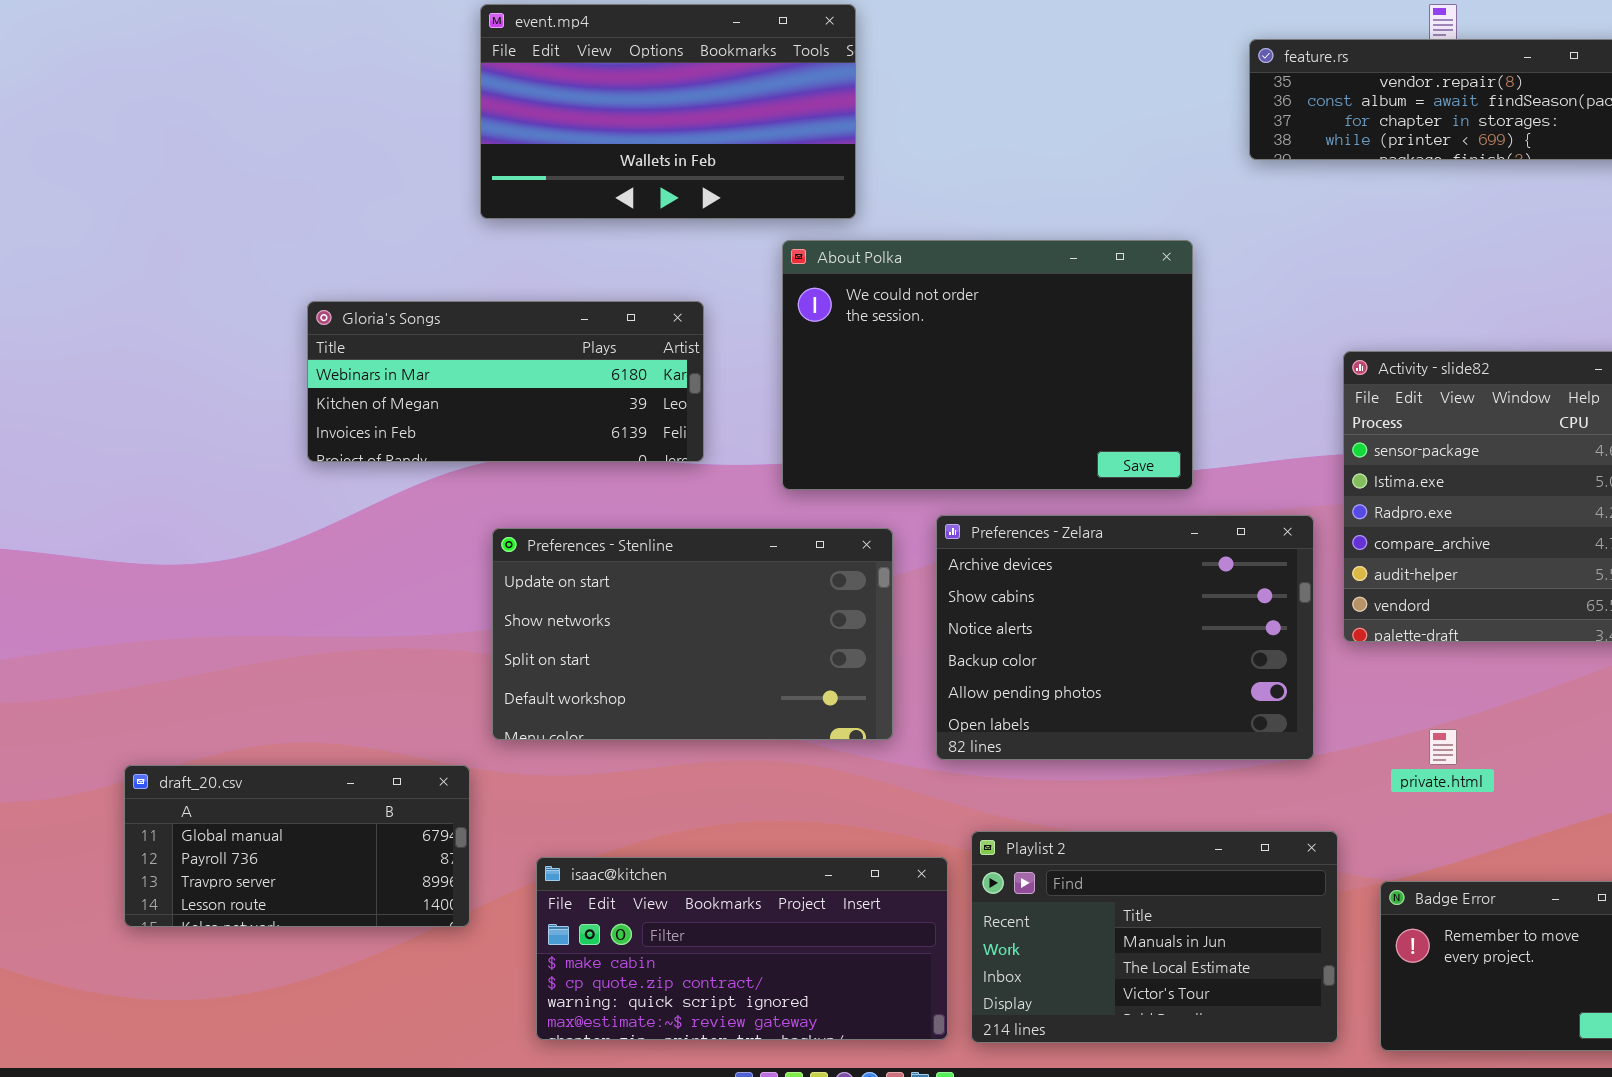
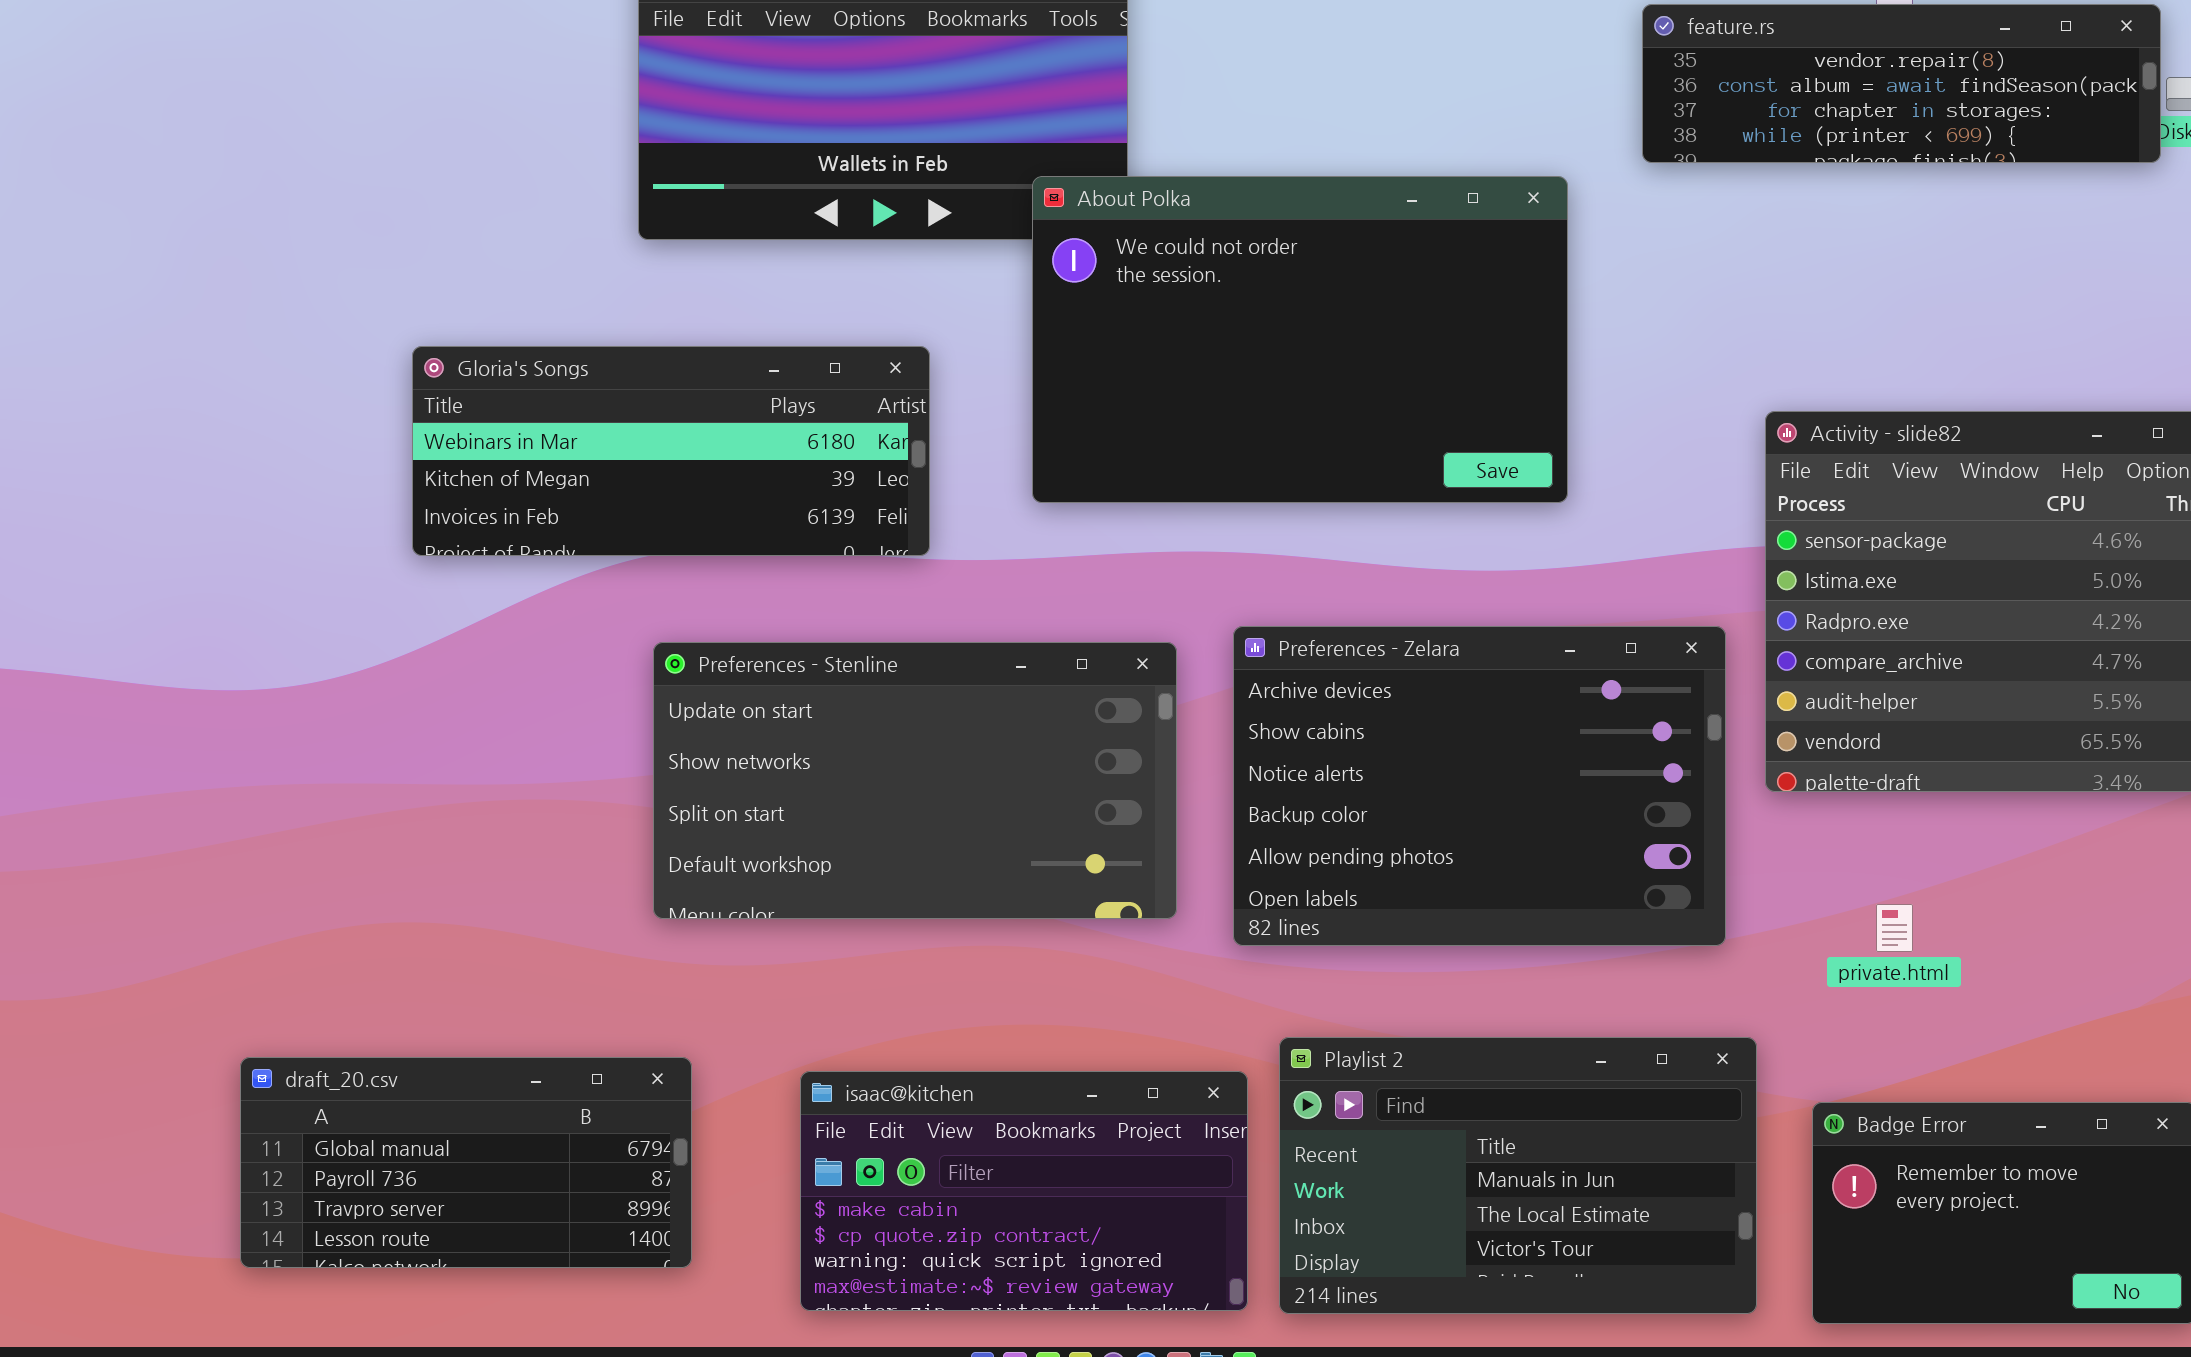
About Polka: [782,240,1193,490] -> [1032,176,1568,503], moved
draft_20.csv: [124,765,470,927] -> [240,1057,692,1268], moved
isaac@kitchen: [536,857,948,1040] -> [800,1071,1248,1311], resized

